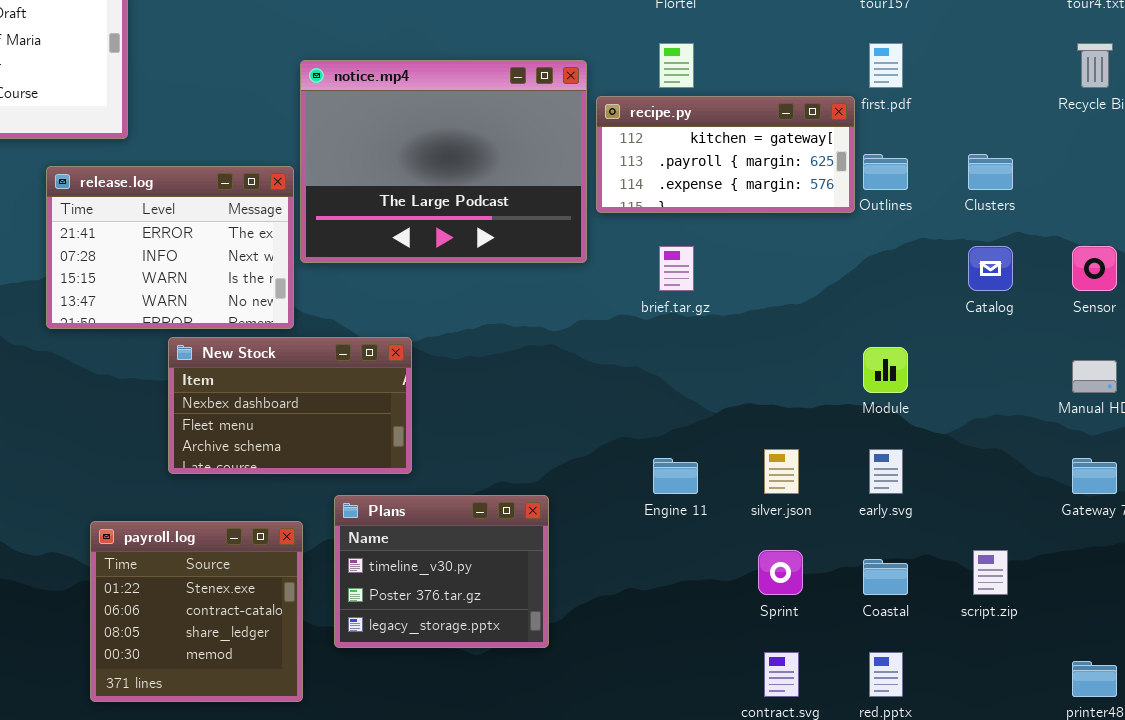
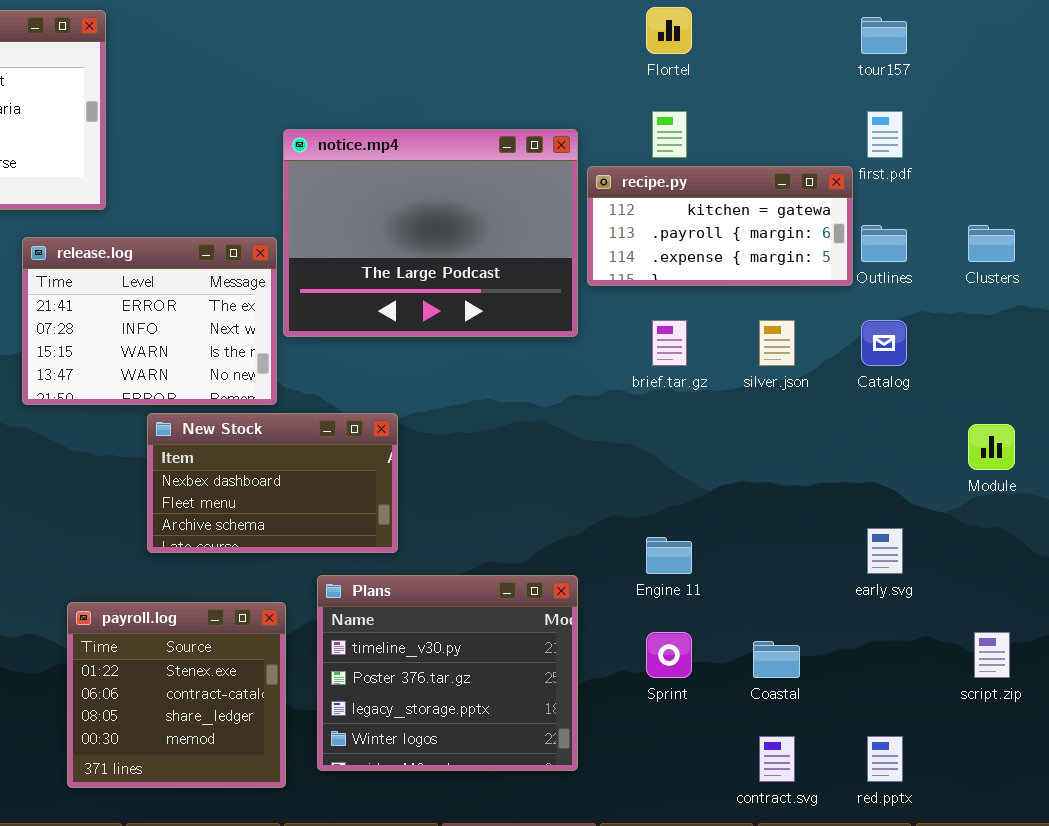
Catalog: [968,246,1013,291] -> [861,320,907,366], moved
Module: [863,347,908,393] -> [968,424,1015,470], moved
silver.json: [764,449,799,494] -> [759,320,795,366], moved
Plans: [334,495,549,648] -> [317,575,578,771], resized
Sprint: [758,550,803,595] -> [646,632,692,678], moved
Coastal: [863,559,908,595] -> [753,641,800,678], moved

